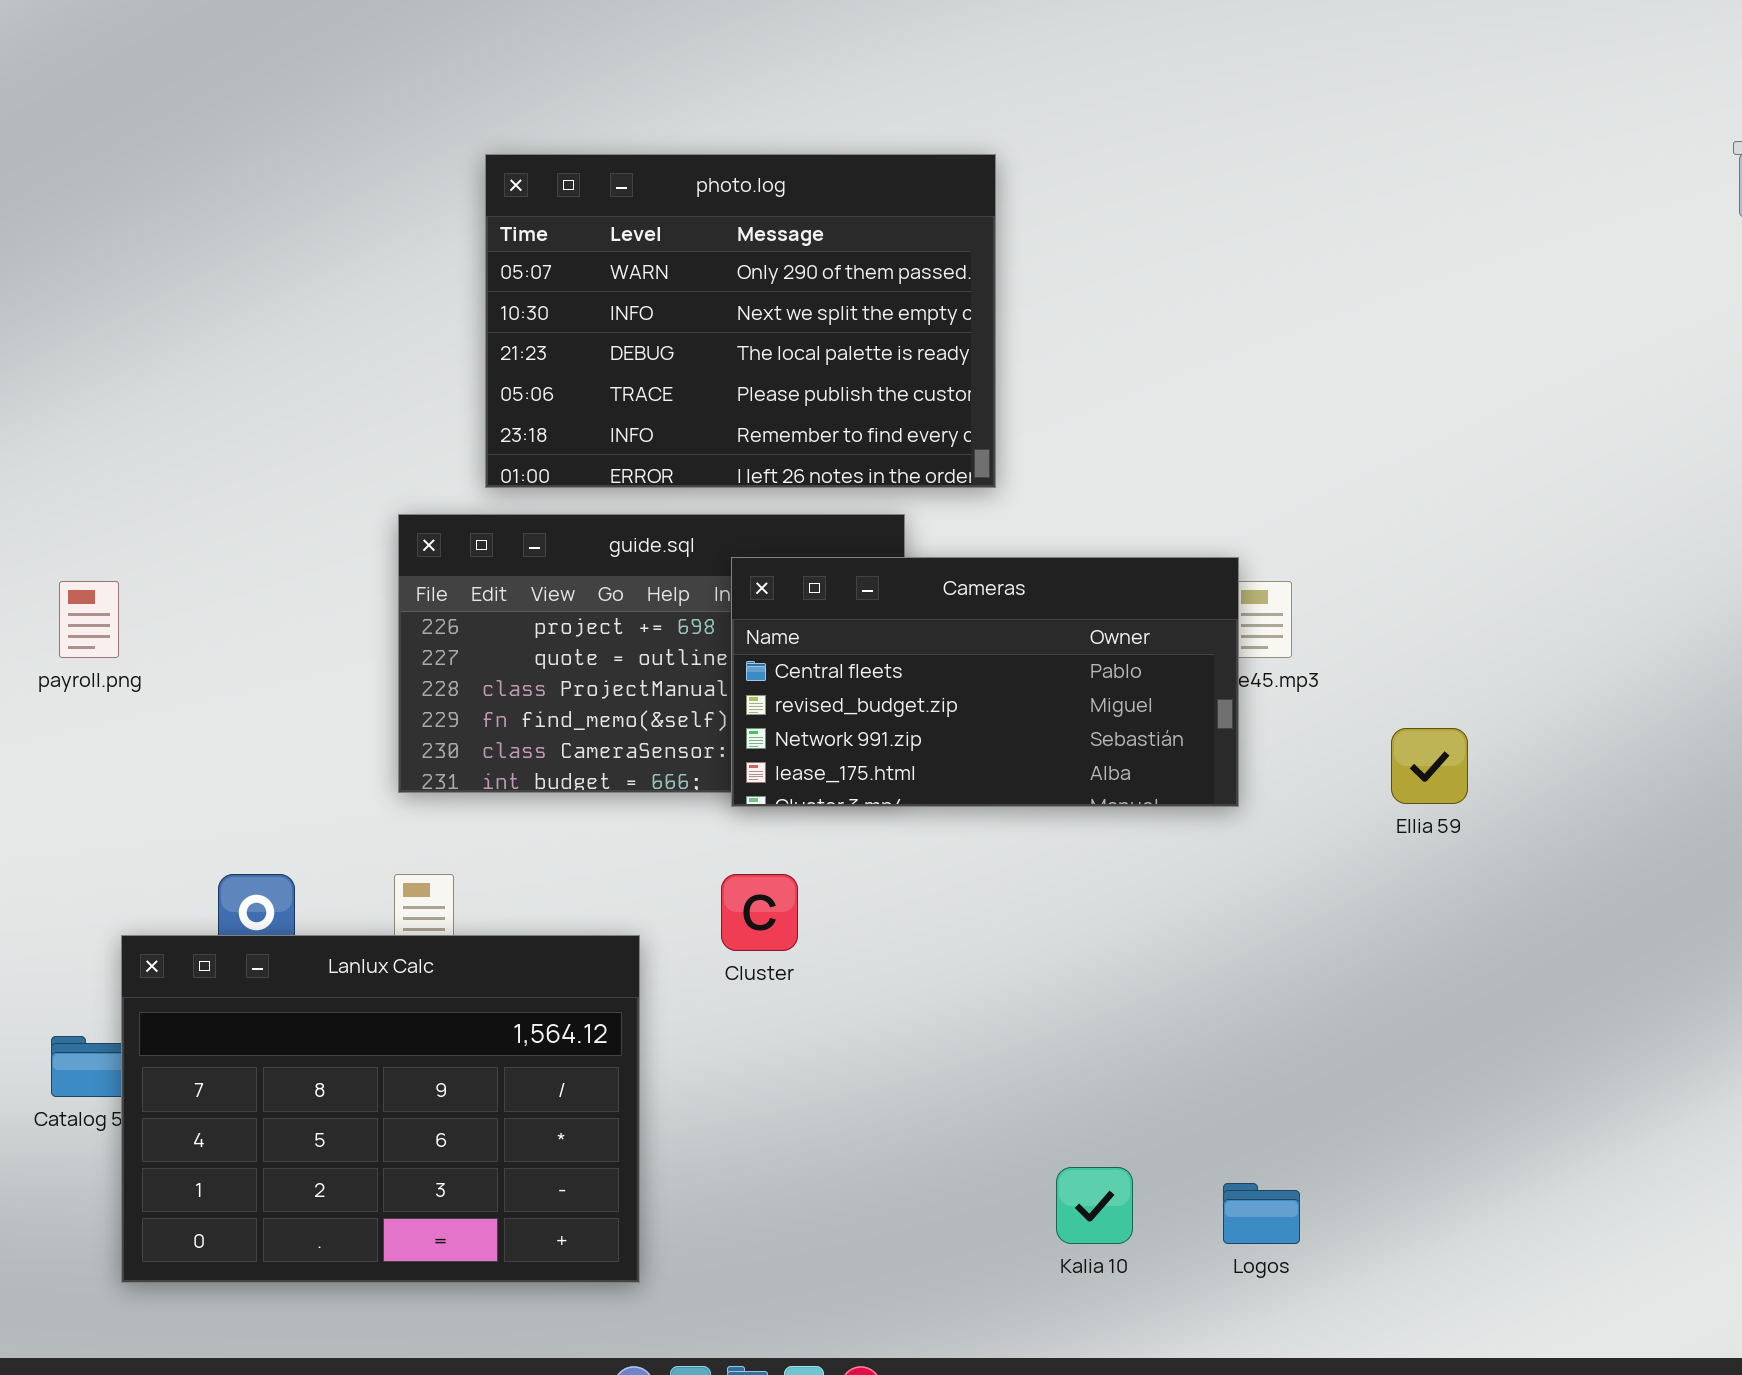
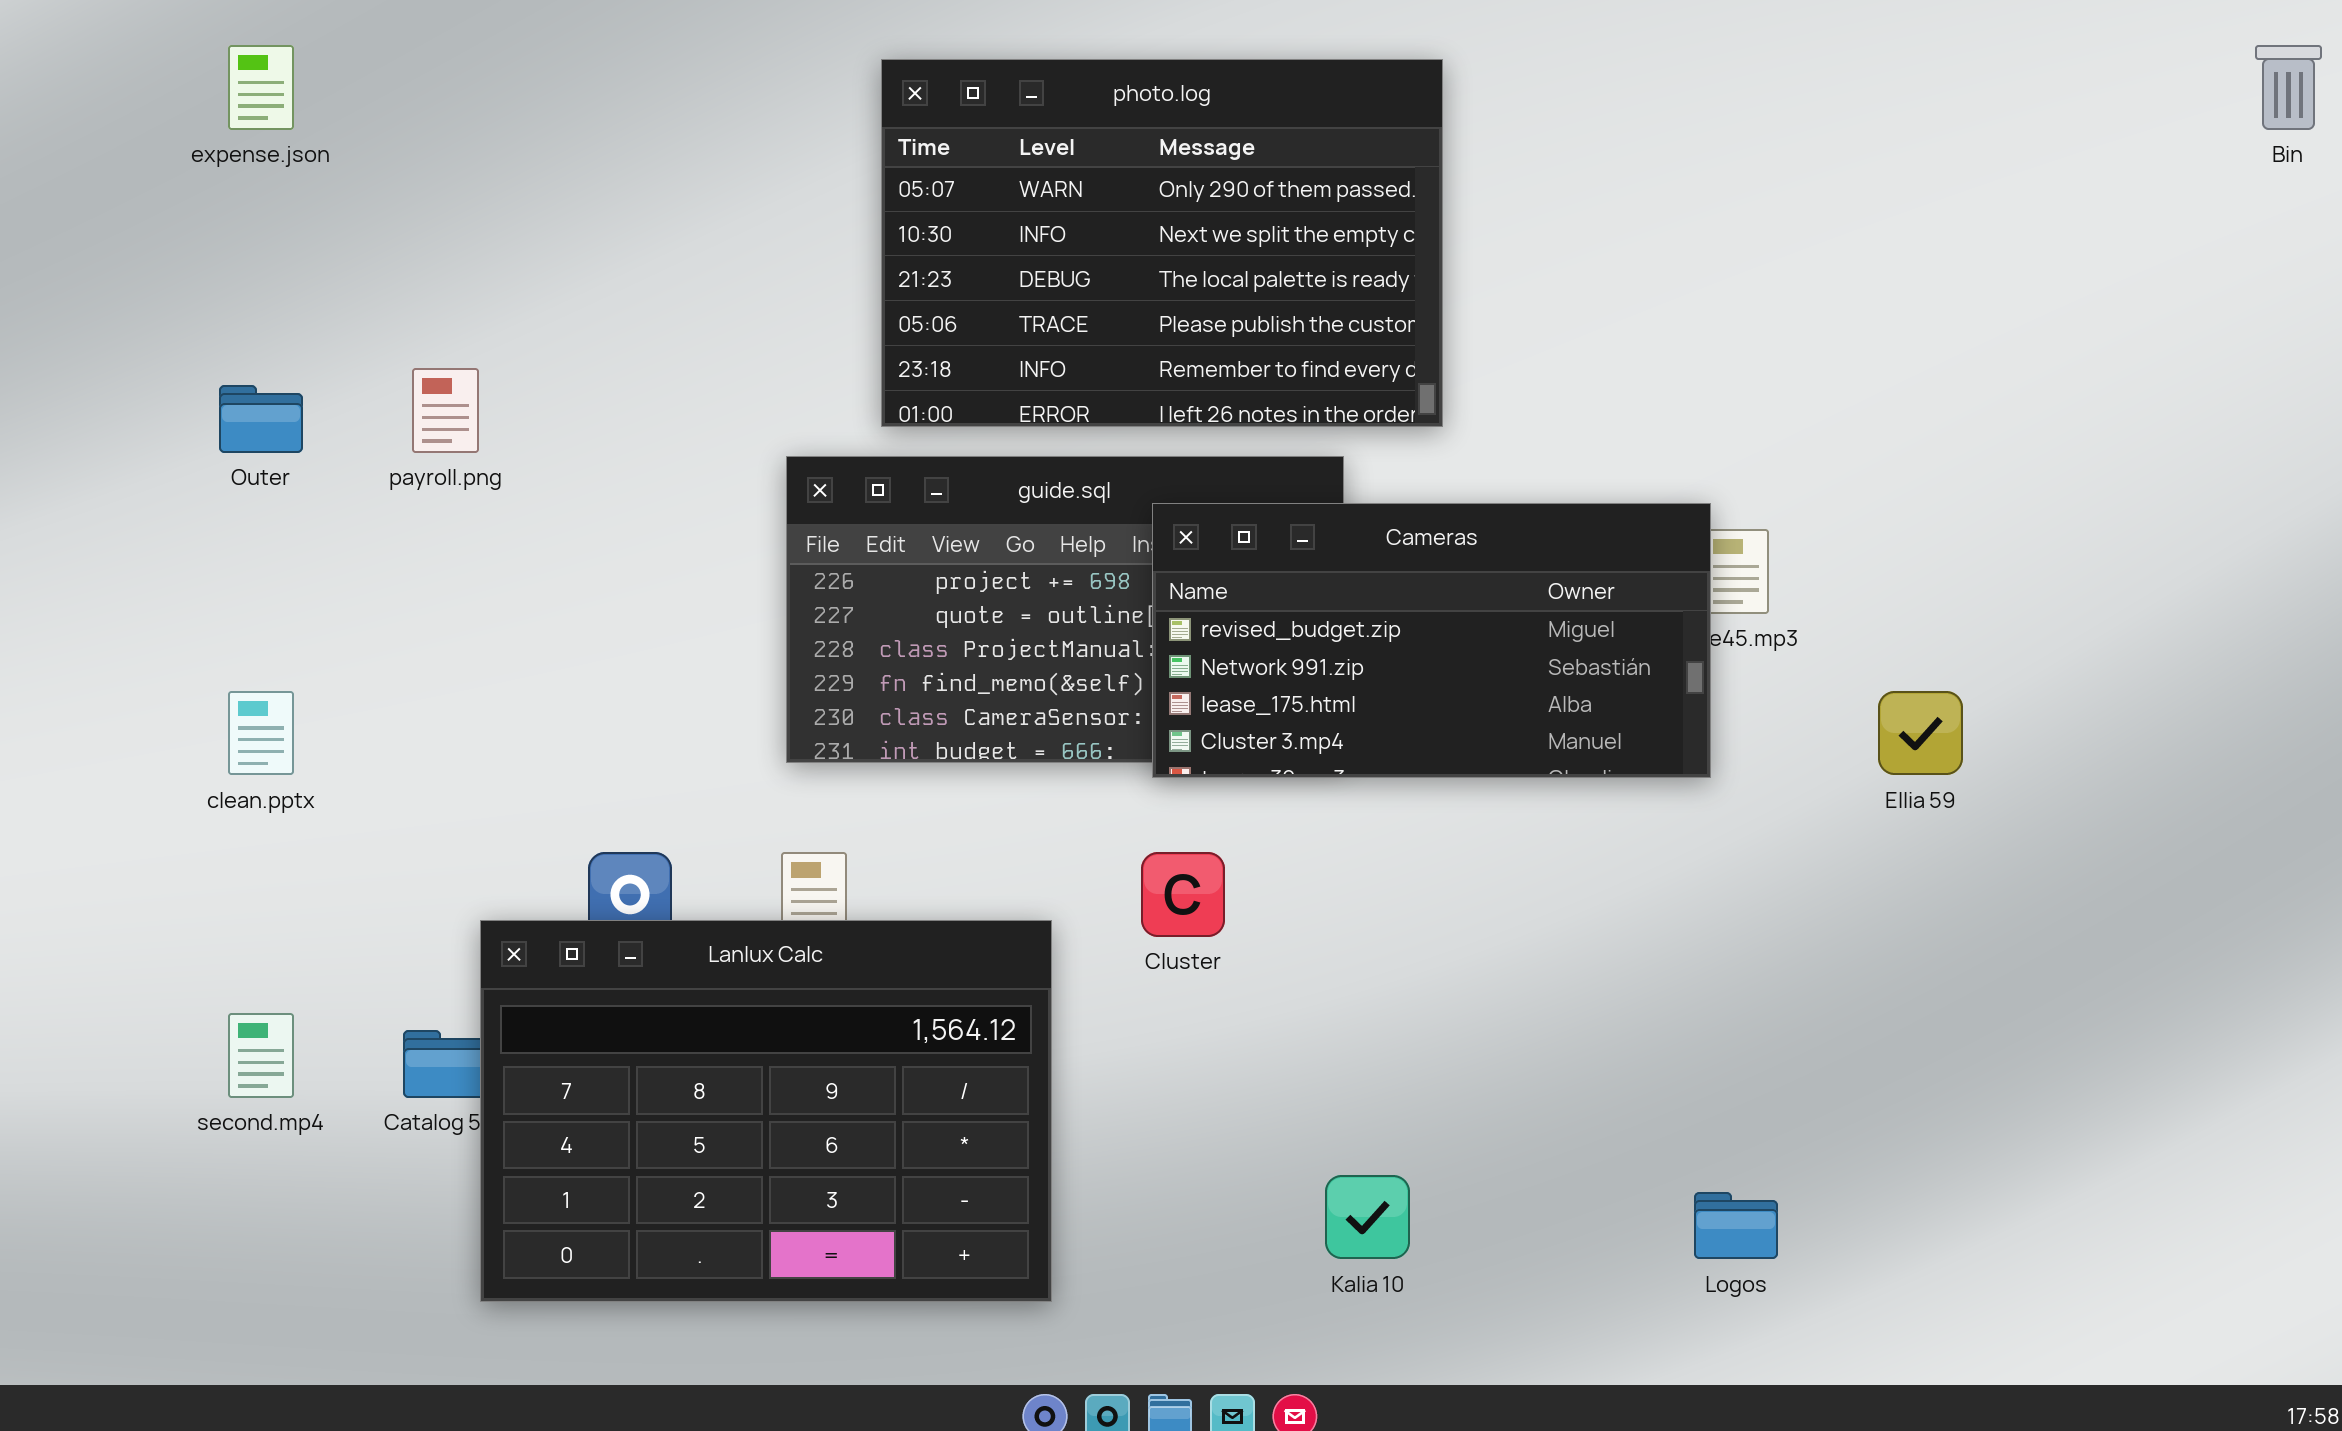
Cameras: [731,557,1239,807] -> [1152,503,1711,778], scrolled down 1 row
payroll.png: [59,581,119,658] -> [412,368,479,453], moved
Kalia 10: [1056,1167,1133,1244] -> [1325,1175,1410,1259], moved

